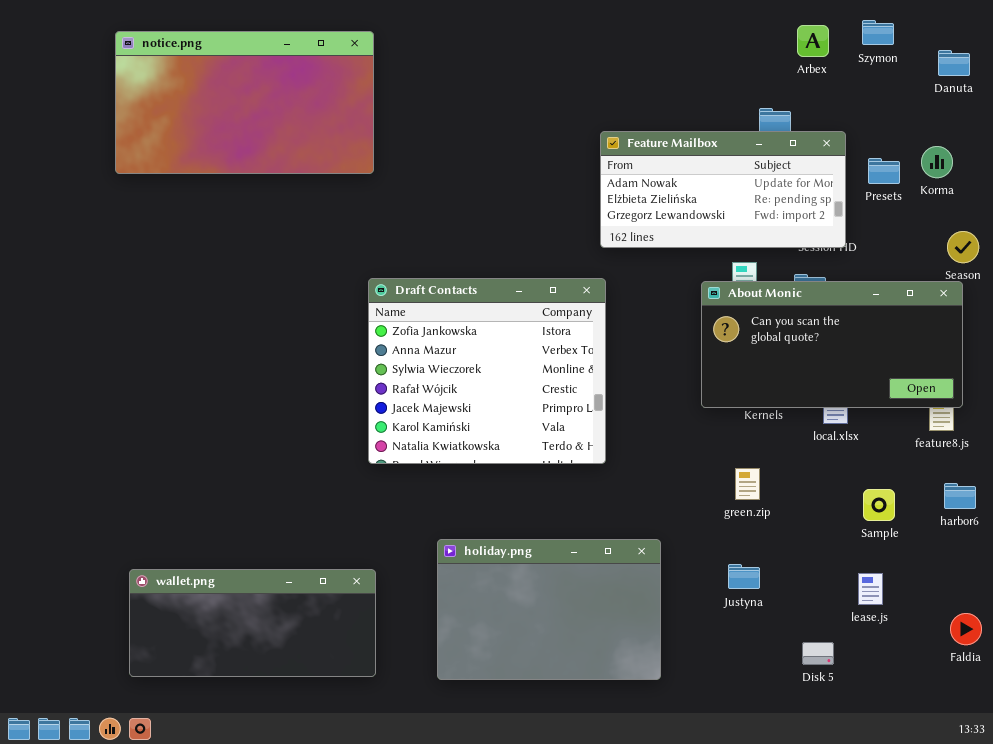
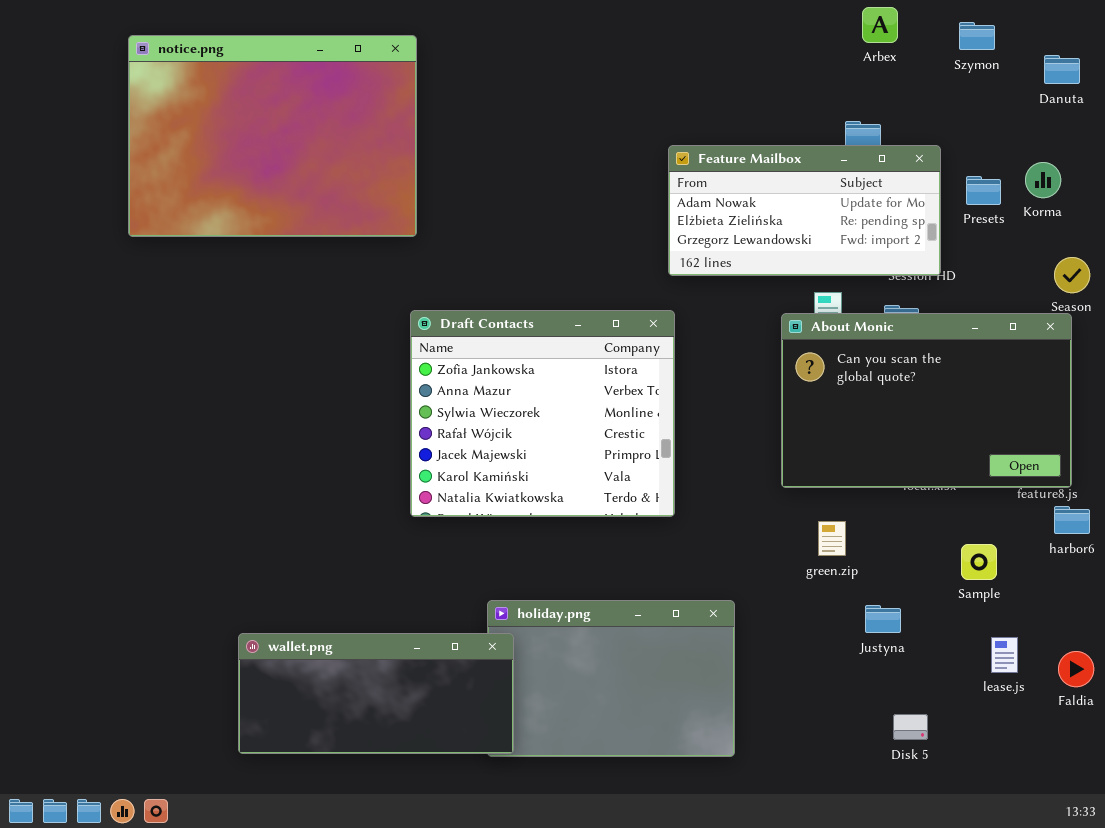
Arbex: [797,25,829,57] -> [862,7,898,43], moved
notice.png: [115,31,374,174] -> [128,35,417,237], resized
About Monic: [701,281,963,408] -> [781,313,1072,488], resized
harbor6: [944,483,976,509] -> [1054,506,1090,534], moved
Justyna: [728,564,760,589] -> [865,605,901,633], moved
wallet.png: [129,569,376,677] -> [238,633,514,754], moved
lease.js: [858,573,883,605] -> [991,637,1018,673], moved
Faldia: [950,613,982,645] -> [1058,651,1094,687], moved

